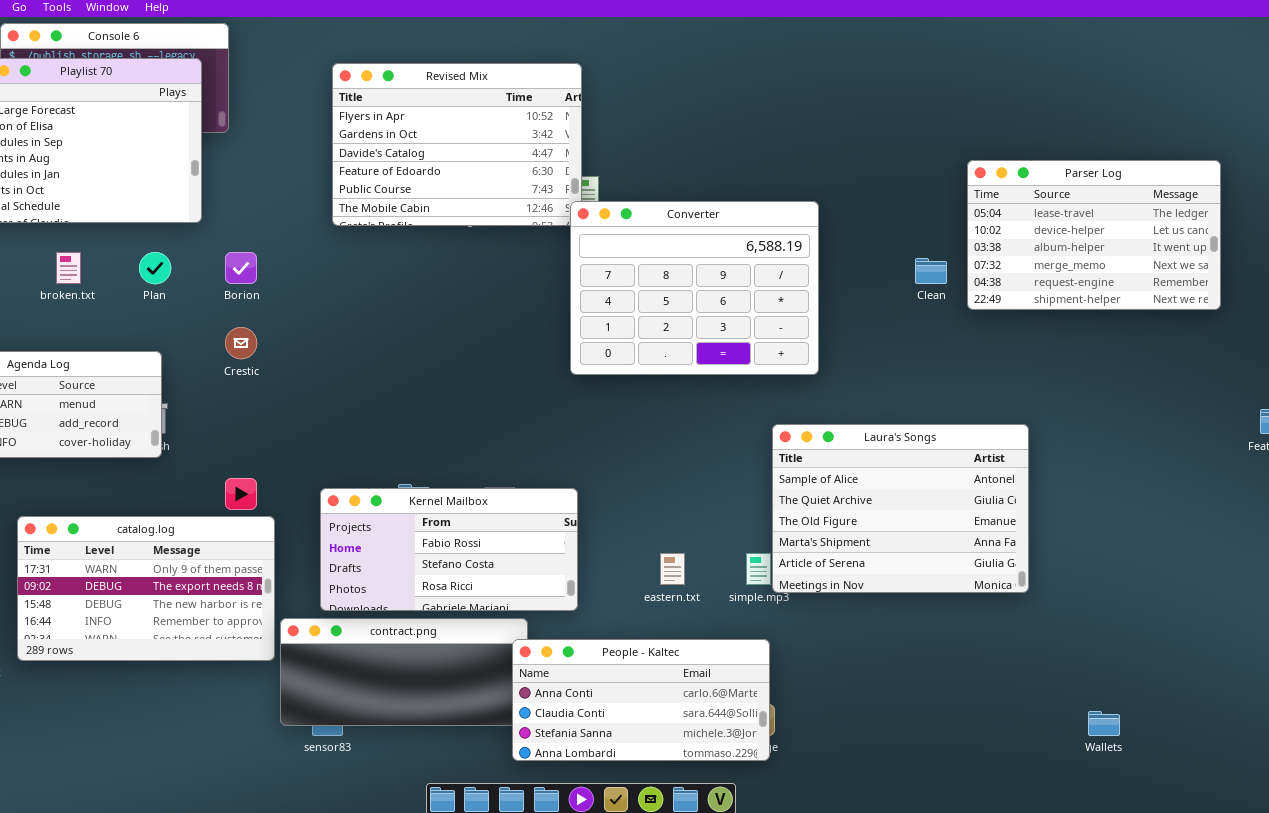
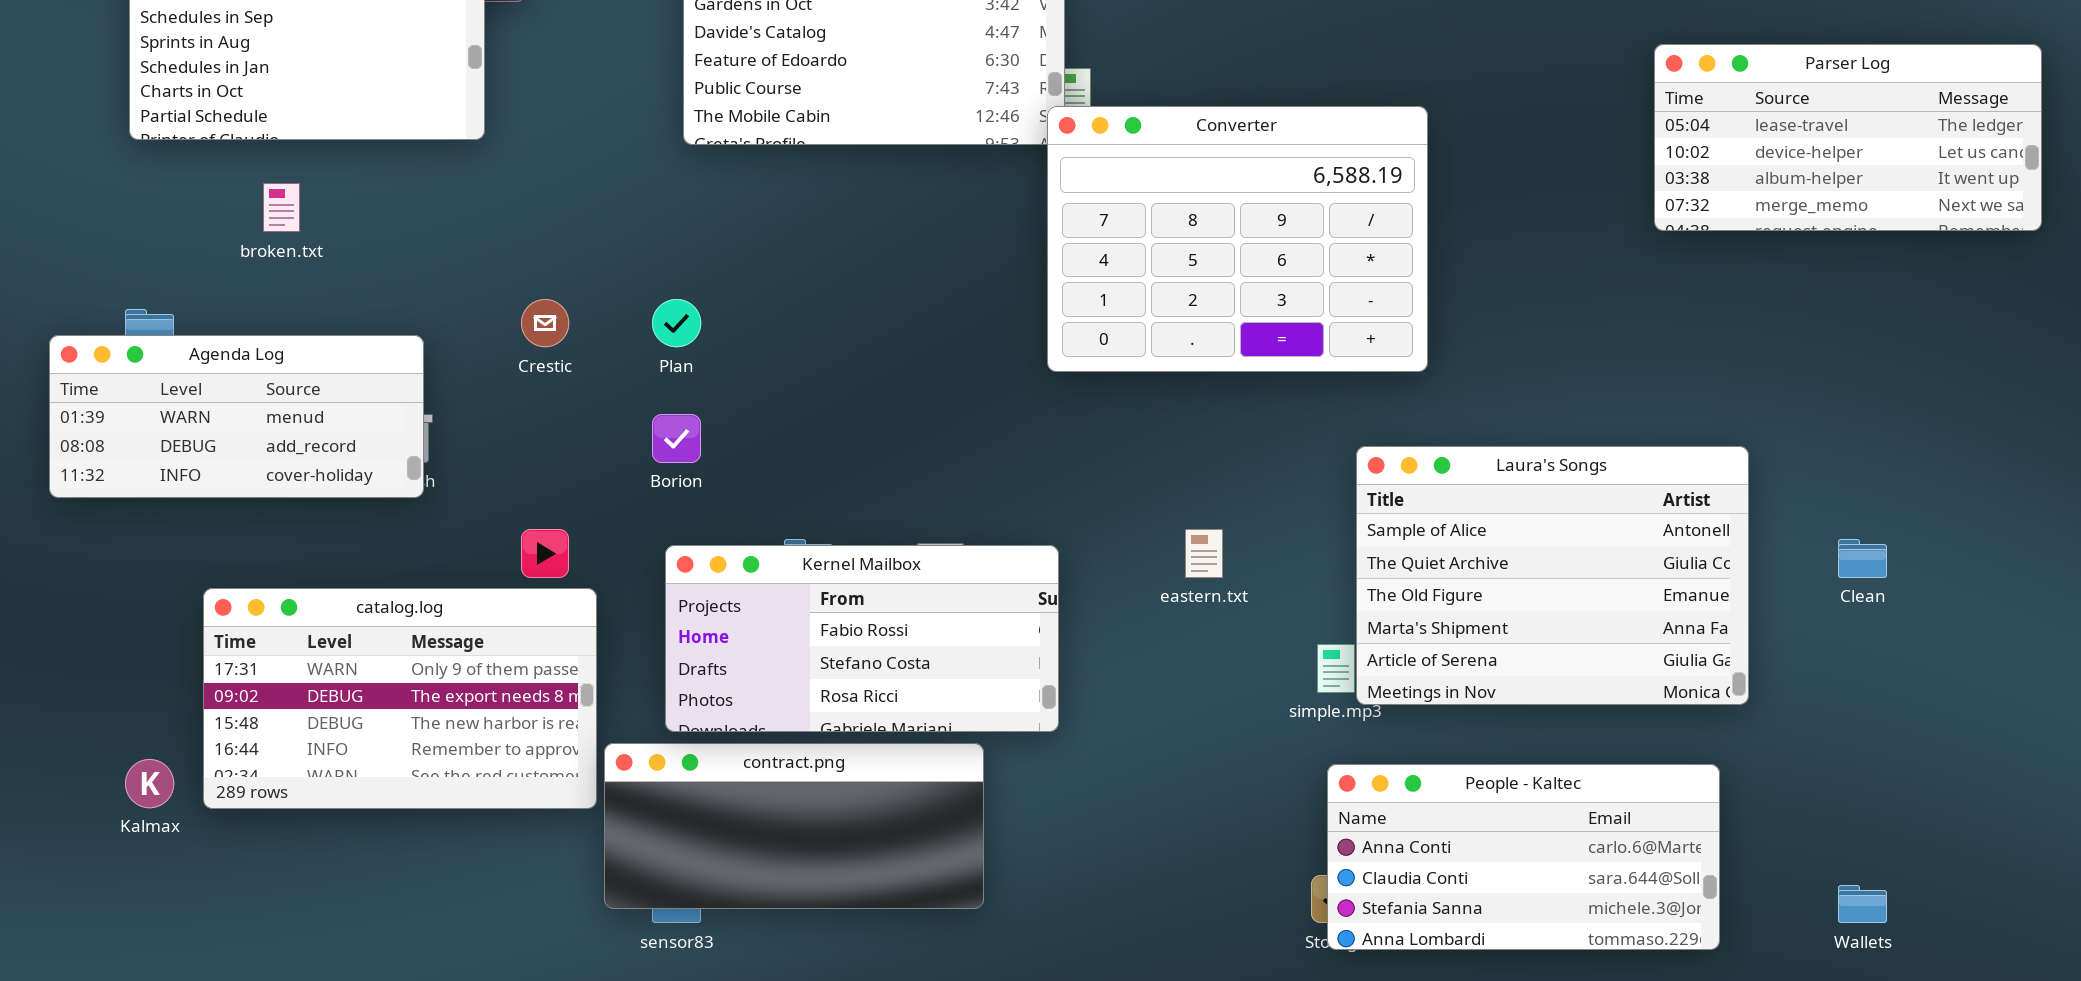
Parser Log: [967,160,1221,310] -> [1654,44,2042,231], resized
Plan: [139,252,171,284] -> [652,299,701,347], moved
Borion: [225,252,257,284] -> [652,414,701,463], moved
Clean: [915,258,947,284] -> [1838,539,1887,578], moved
eastern.txt: [660,553,685,585] -> [1185,529,1223,578], moved
People - Kaltec: [512,639,770,761] -> [1327,764,1720,950], moved

